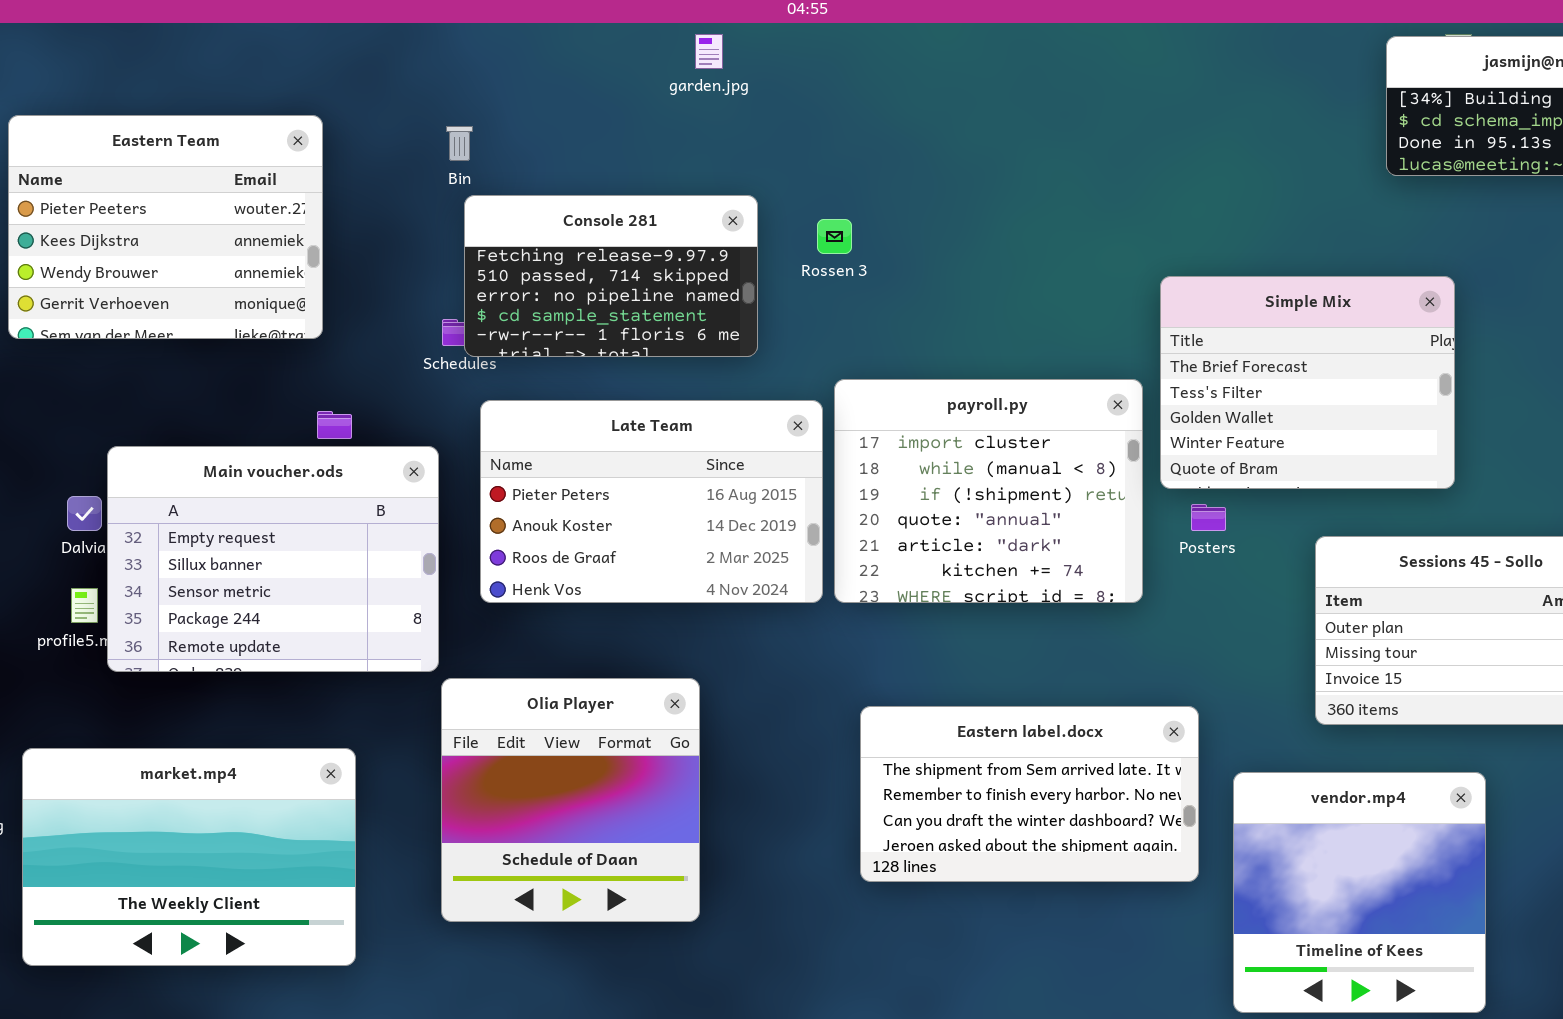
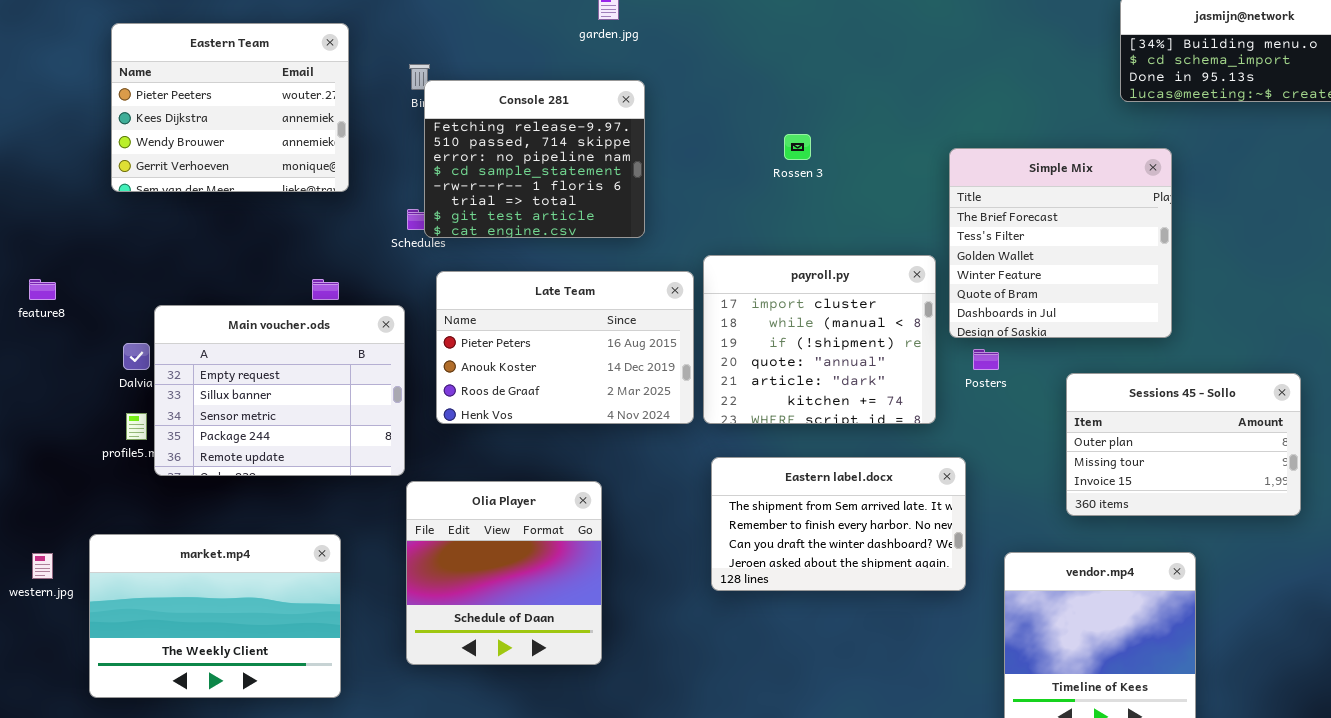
Eastern Team: [8,115,323,339] -> [111,23,349,192], moved
Console 281: [464,195,758,357] -> [424,80,645,238], resized
Rossen 3: [817,219,852,254] -> [784,134,811,160], moved
Simple Mix: [1160,276,1455,489] -> [949,148,1172,338], resized
Eastern label.docx: [860,706,1199,882] -> [711,457,966,591], moved

